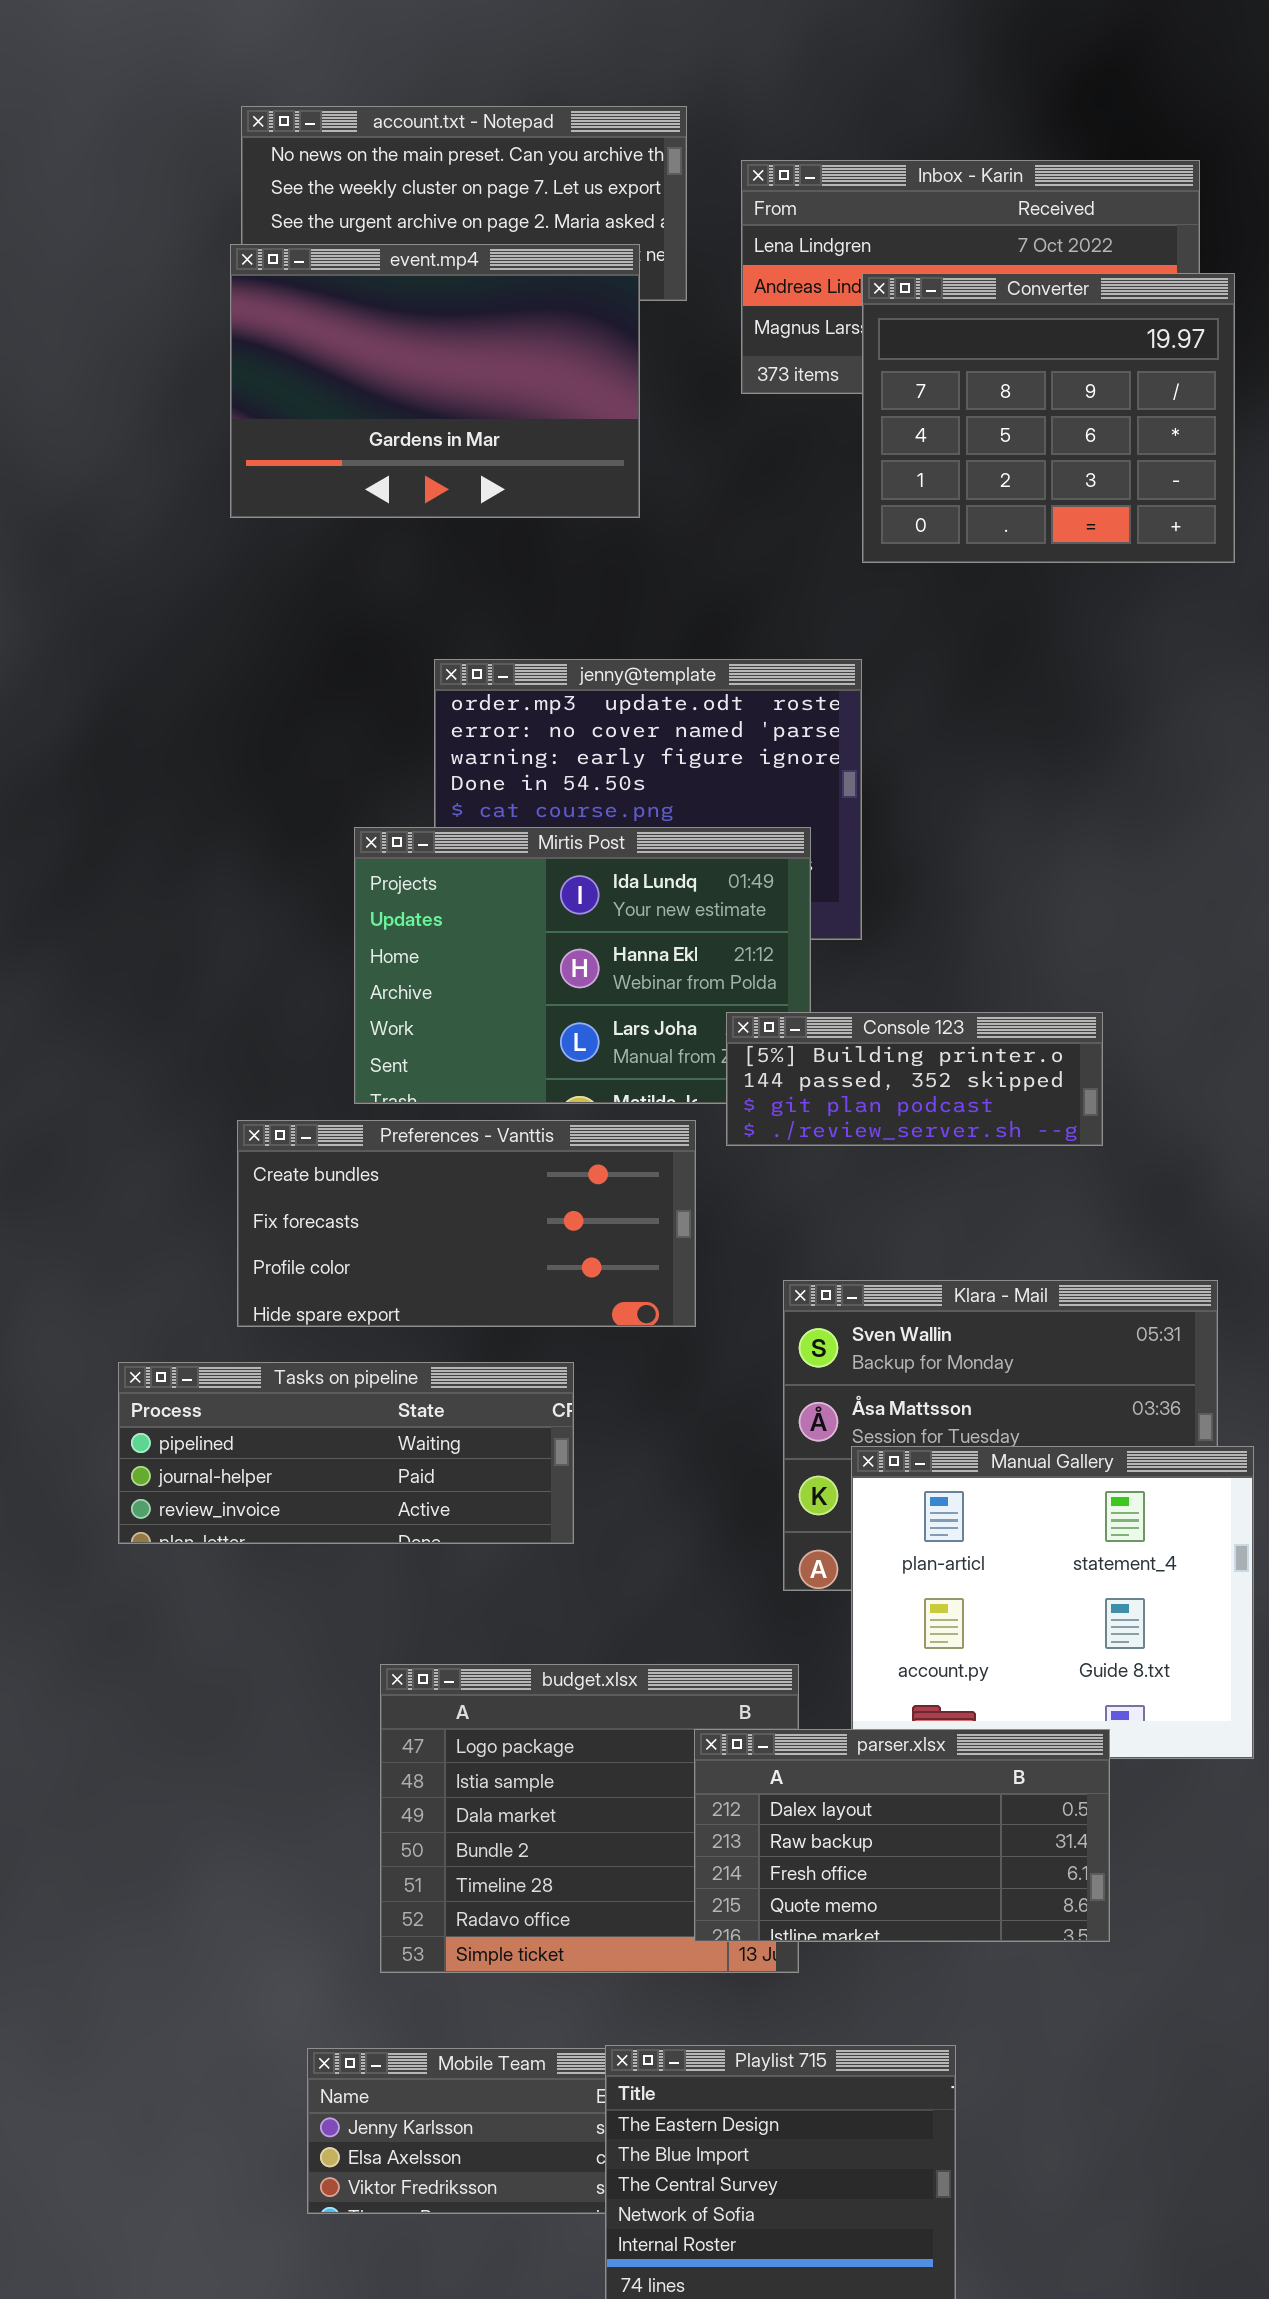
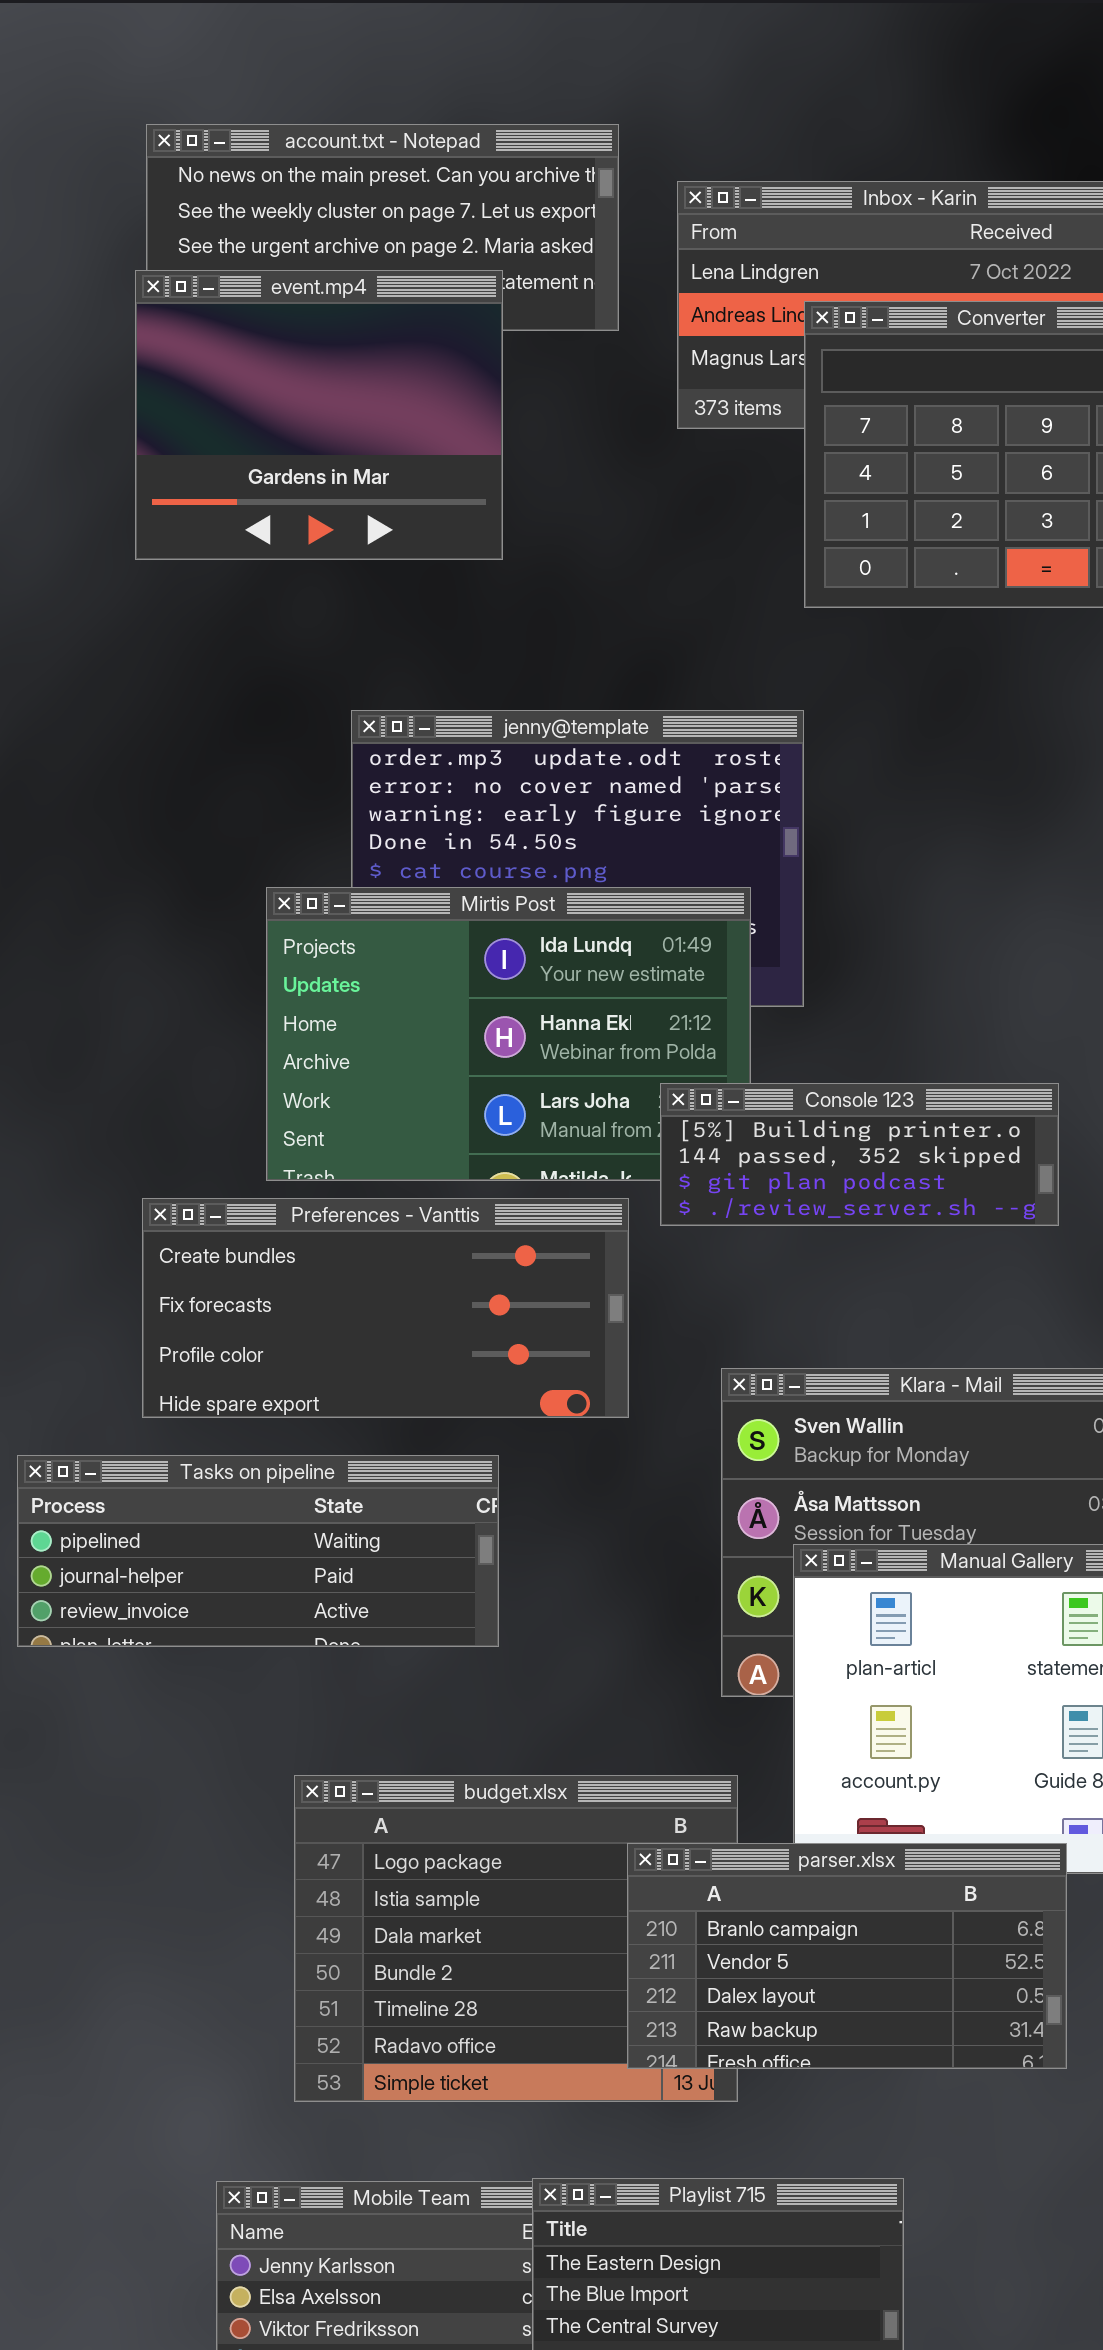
event.mp4: [230,244,640,518] -> [135,270,503,560], resized
parser.xlsx: [694,1729,1110,1942] -> [627,1843,1067,2069], scrolled up 2 rows

